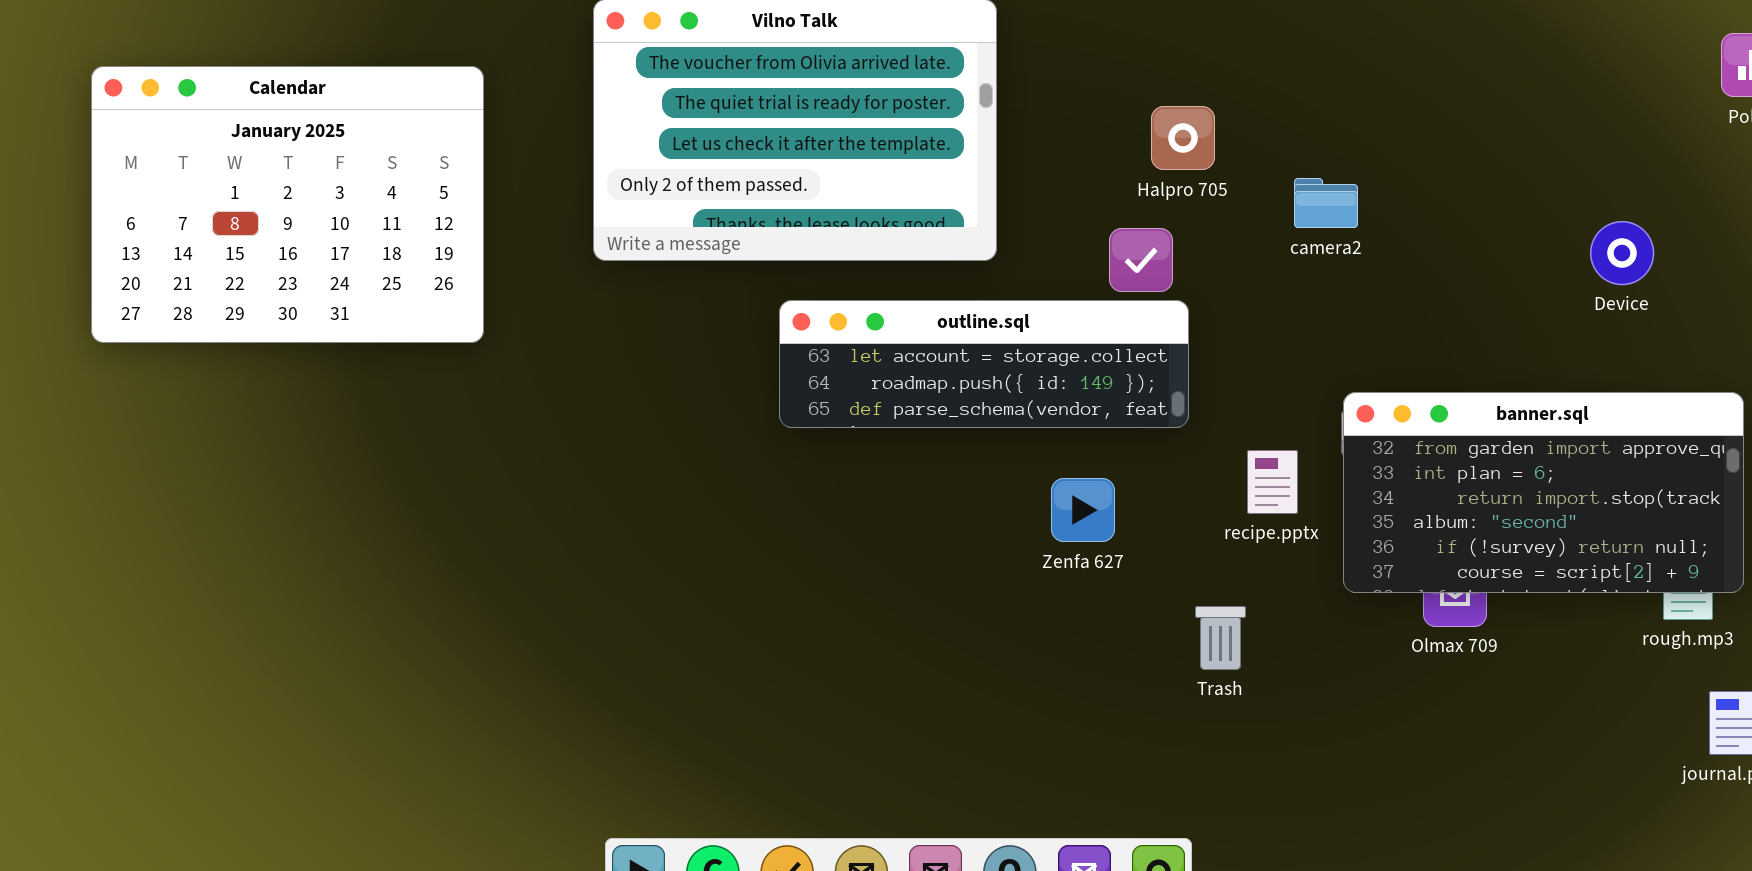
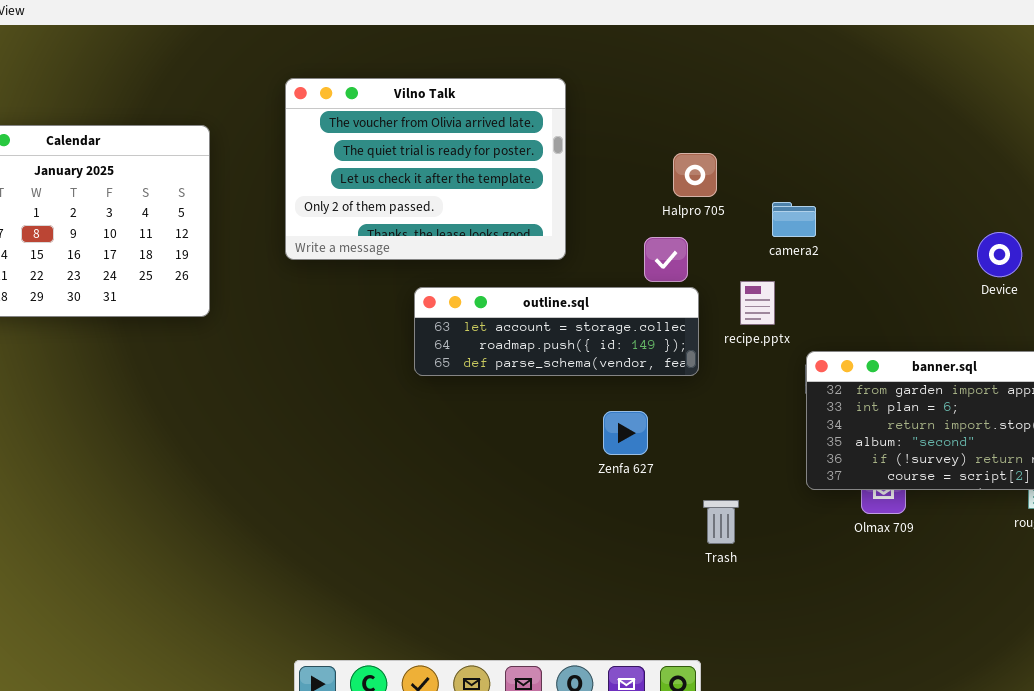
recipe.pptx: [1247,450,1298,514] -> [740,281,775,325], moved

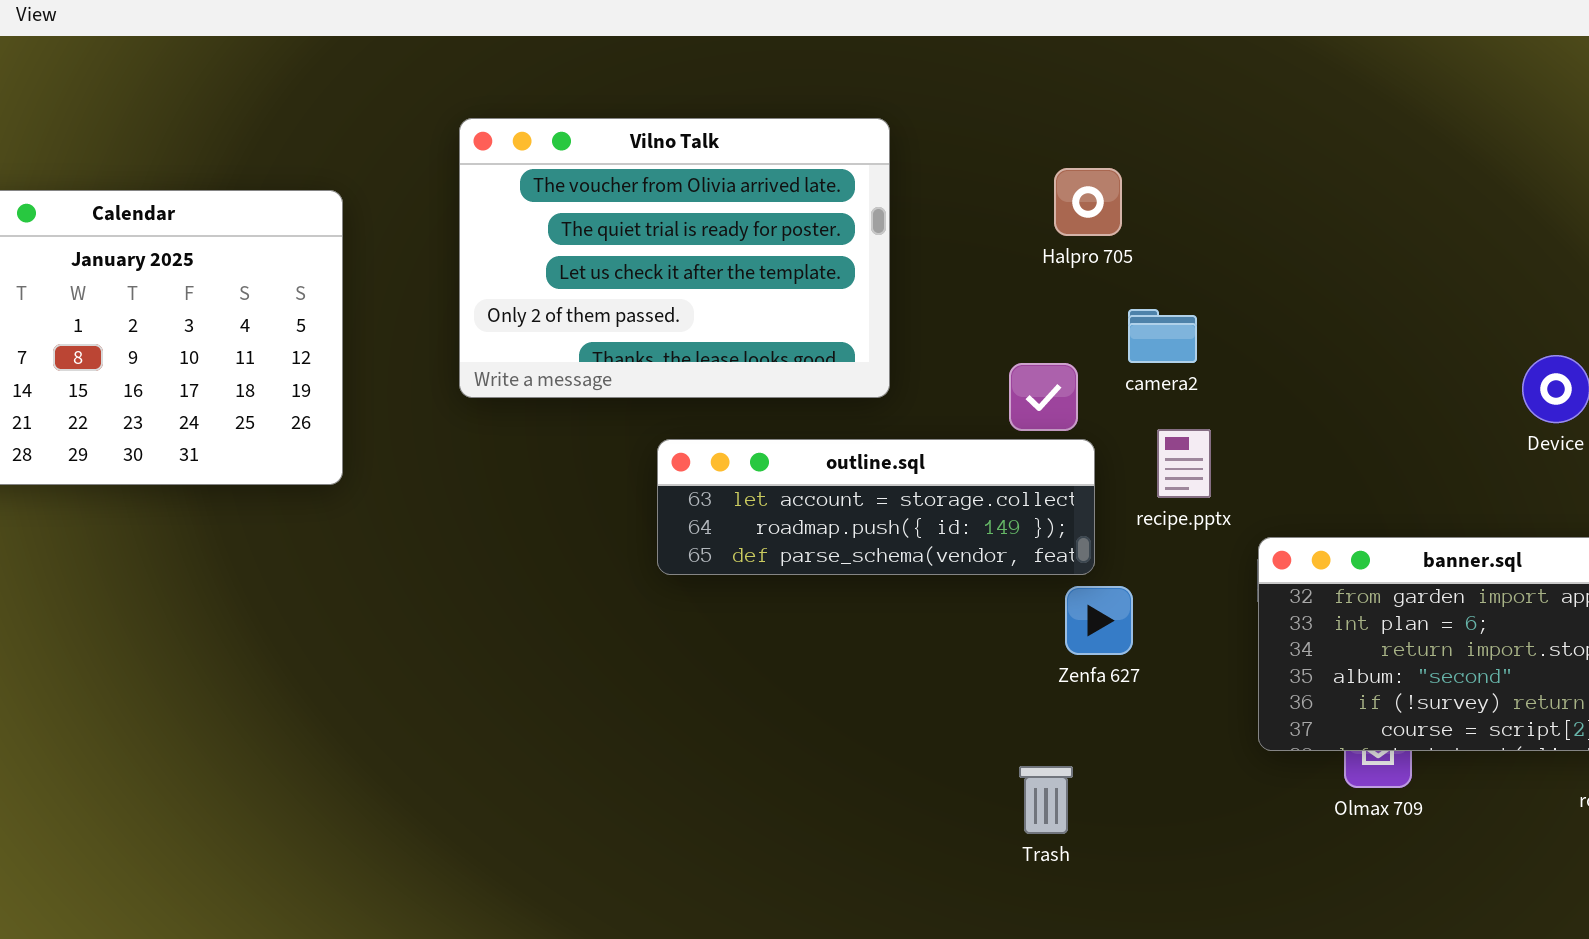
Halpro 705: [673,153,717,197] -> [1054,168,1122,236], moved
camera2: [772,202,816,237] -> [1128,309,1197,363], moved
Zenfa 627: [603,411,648,455] -> [1065,586,1133,655], moved
Trash: [703,500,739,544] -> [1019,766,1073,834], moved

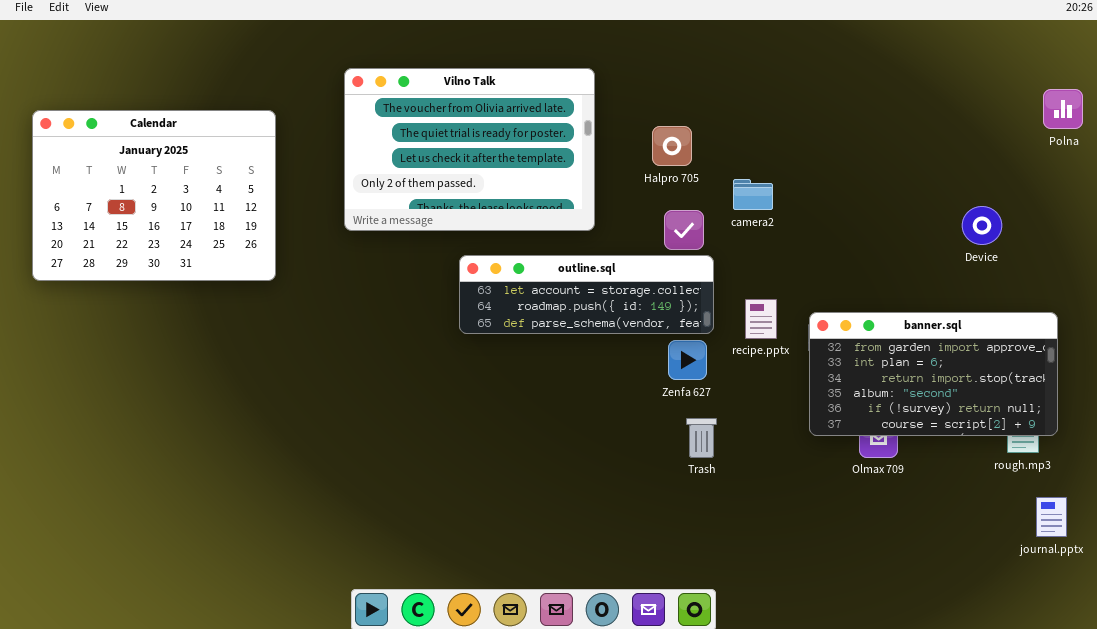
Halpro 705: [1054,168,1122,236] -> [652,126,692,166], moved
recipe.pptx: [1157,429,1211,498] -> [745,299,777,339], moved
Zenfa 627: [1065,586,1133,655] -> [668,340,707,380], moved
Trash: [1019,766,1073,834] -> [686,418,717,458], moved

